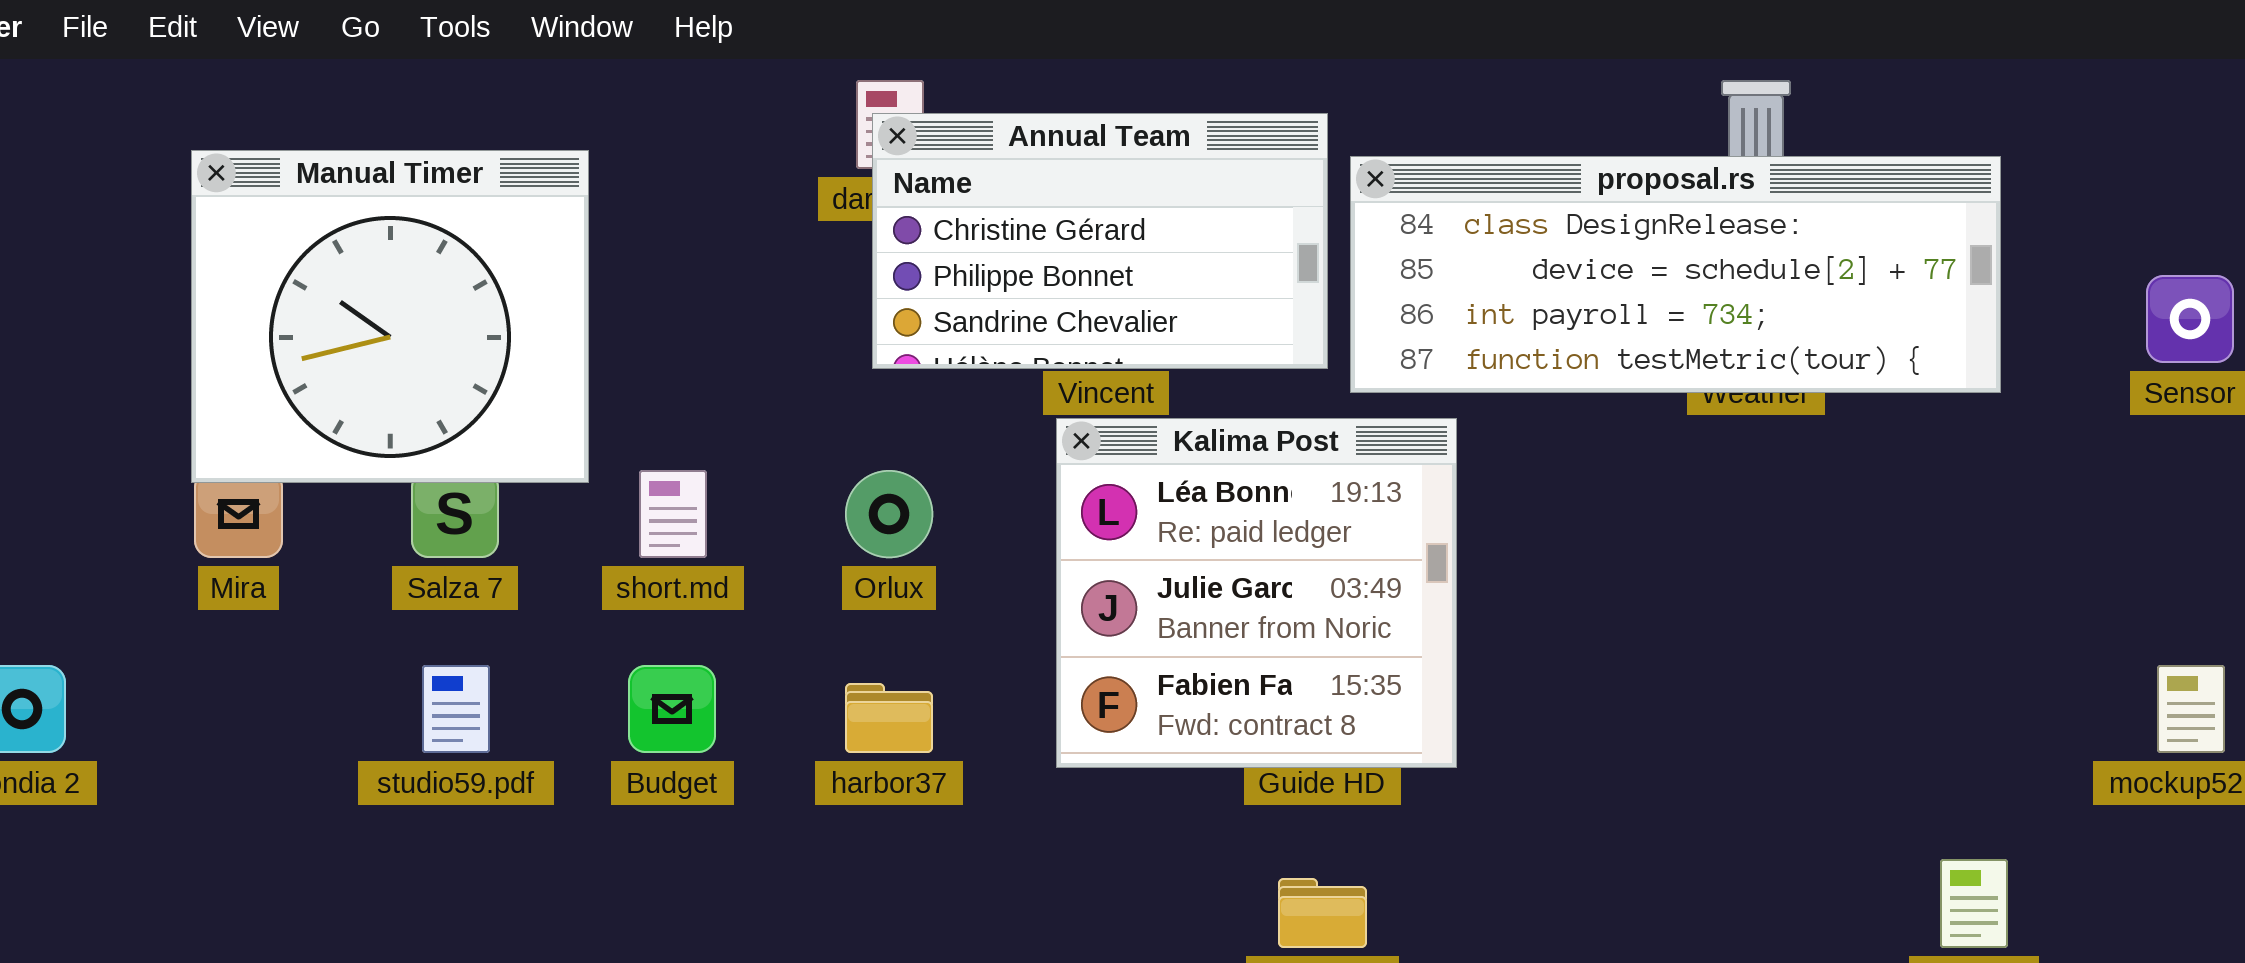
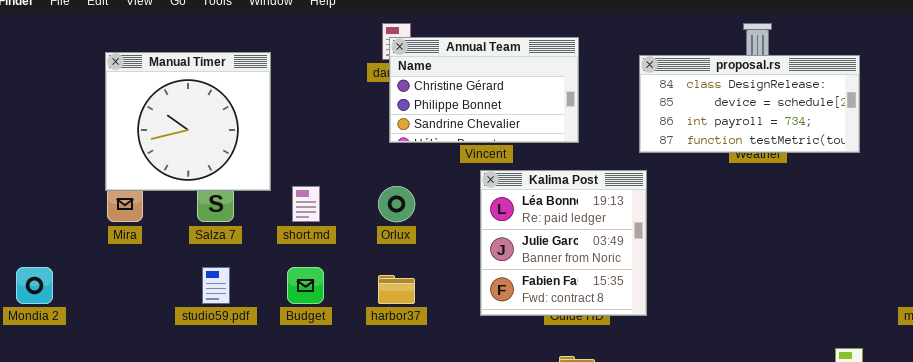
proposal.rs: [1350,156,2001,393] -> [639,55,860,153], resized
Kalima Post: [1056,418,1457,768] -> [480,170,647,316], moved

